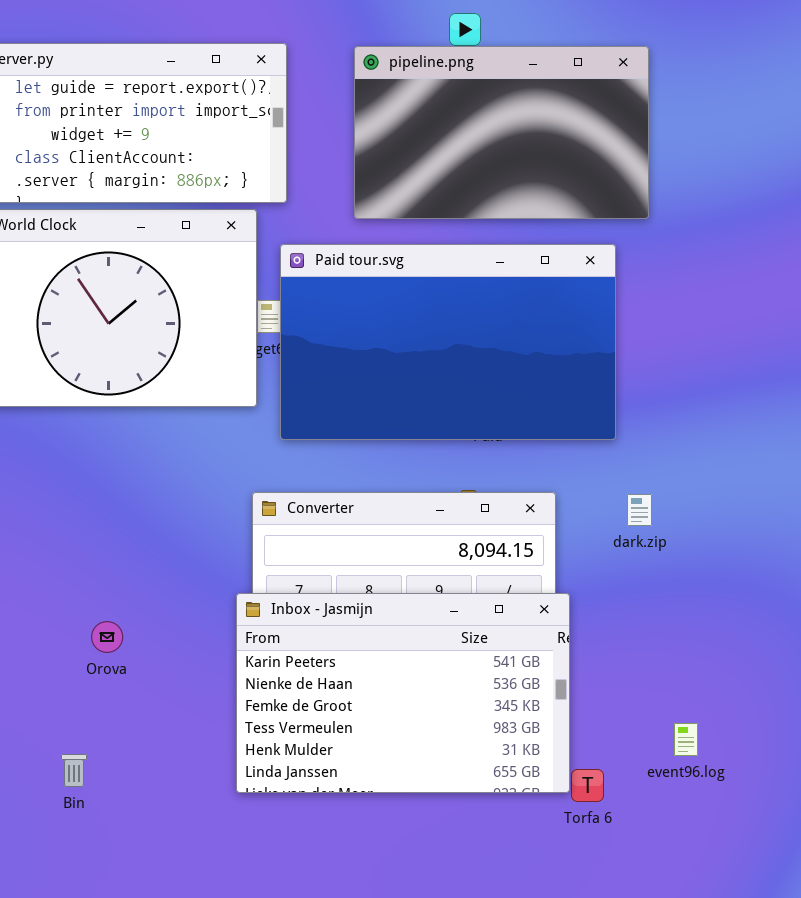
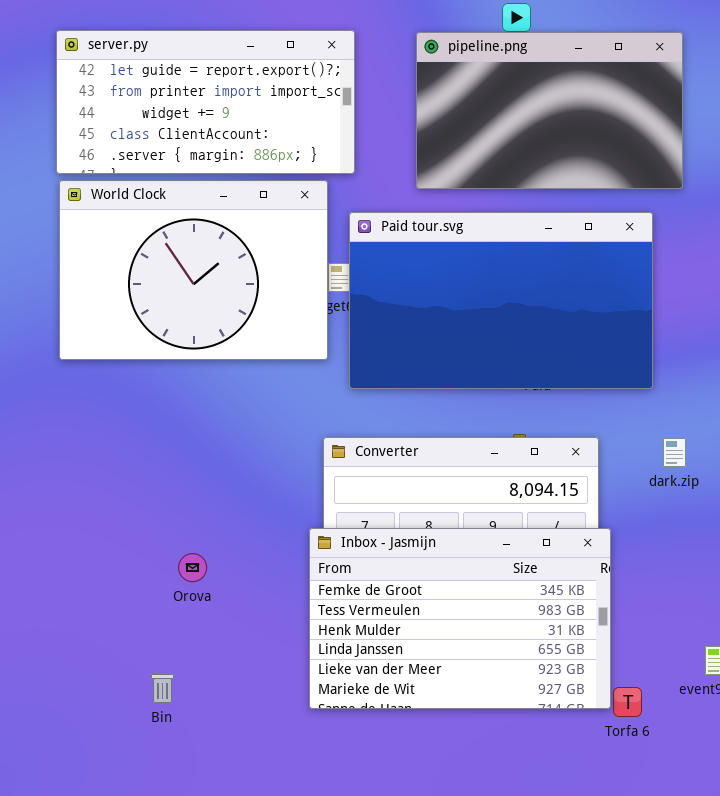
Inbox - Jasmijn: [236,593,570,793] -> [309,528,611,709], scrolled down 2 rows

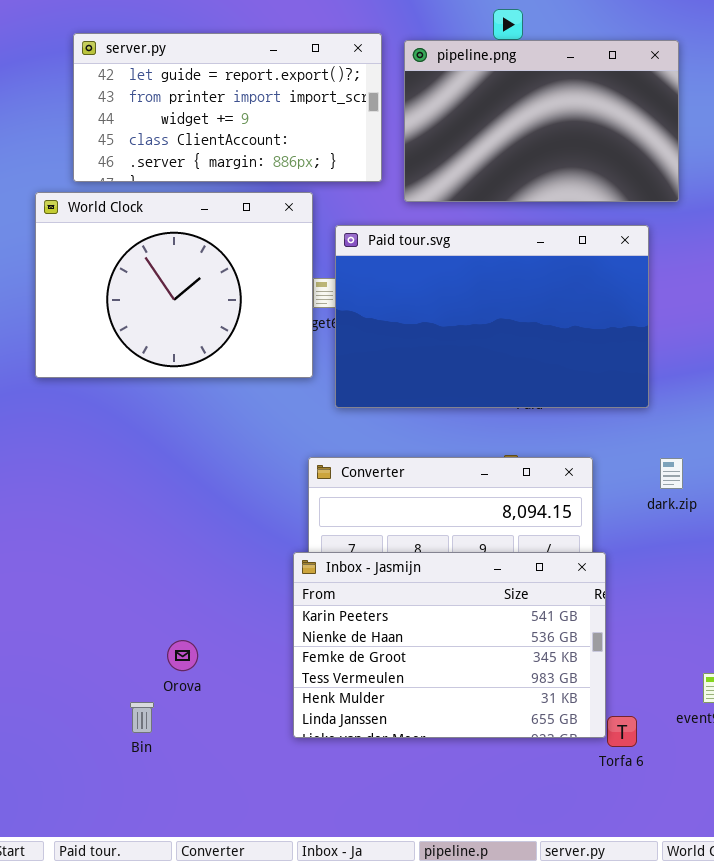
server.py: [56,30,355,174] -> [73,33,382,182], moved
Inbox - Jasmijn: [309,528,611,709] -> [293,552,606,738], scrolled up 2 rows
Orova: [178,553,207,582] -> [167,640,198,671], moved

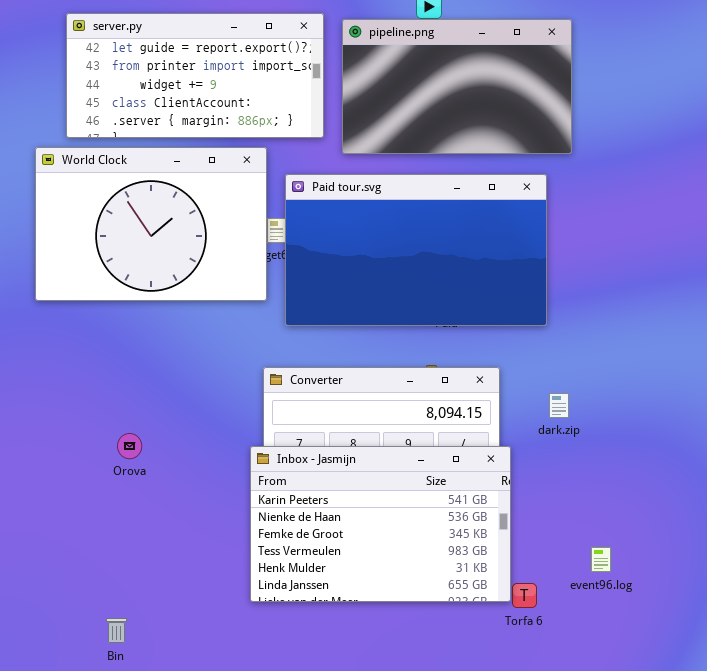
dark.zip: [660,458,683,489] -> [549,393,569,418], moved
Orova: [167,640,198,671] -> [117,433,142,459], moved
Bin: [130,702,154,733] -> [106,618,127,643], moved

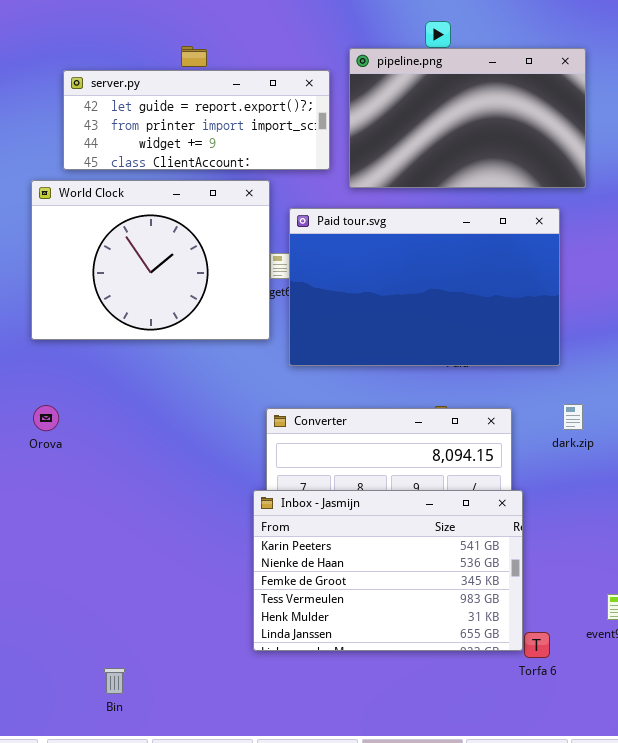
server.py: [66,13,324,138] -> [63,70,330,170], resized
dark.zip: [549,393,569,418] -> [563,404,583,430], moved
Orova: [117,433,142,459] -> [33,405,59,431], moved

